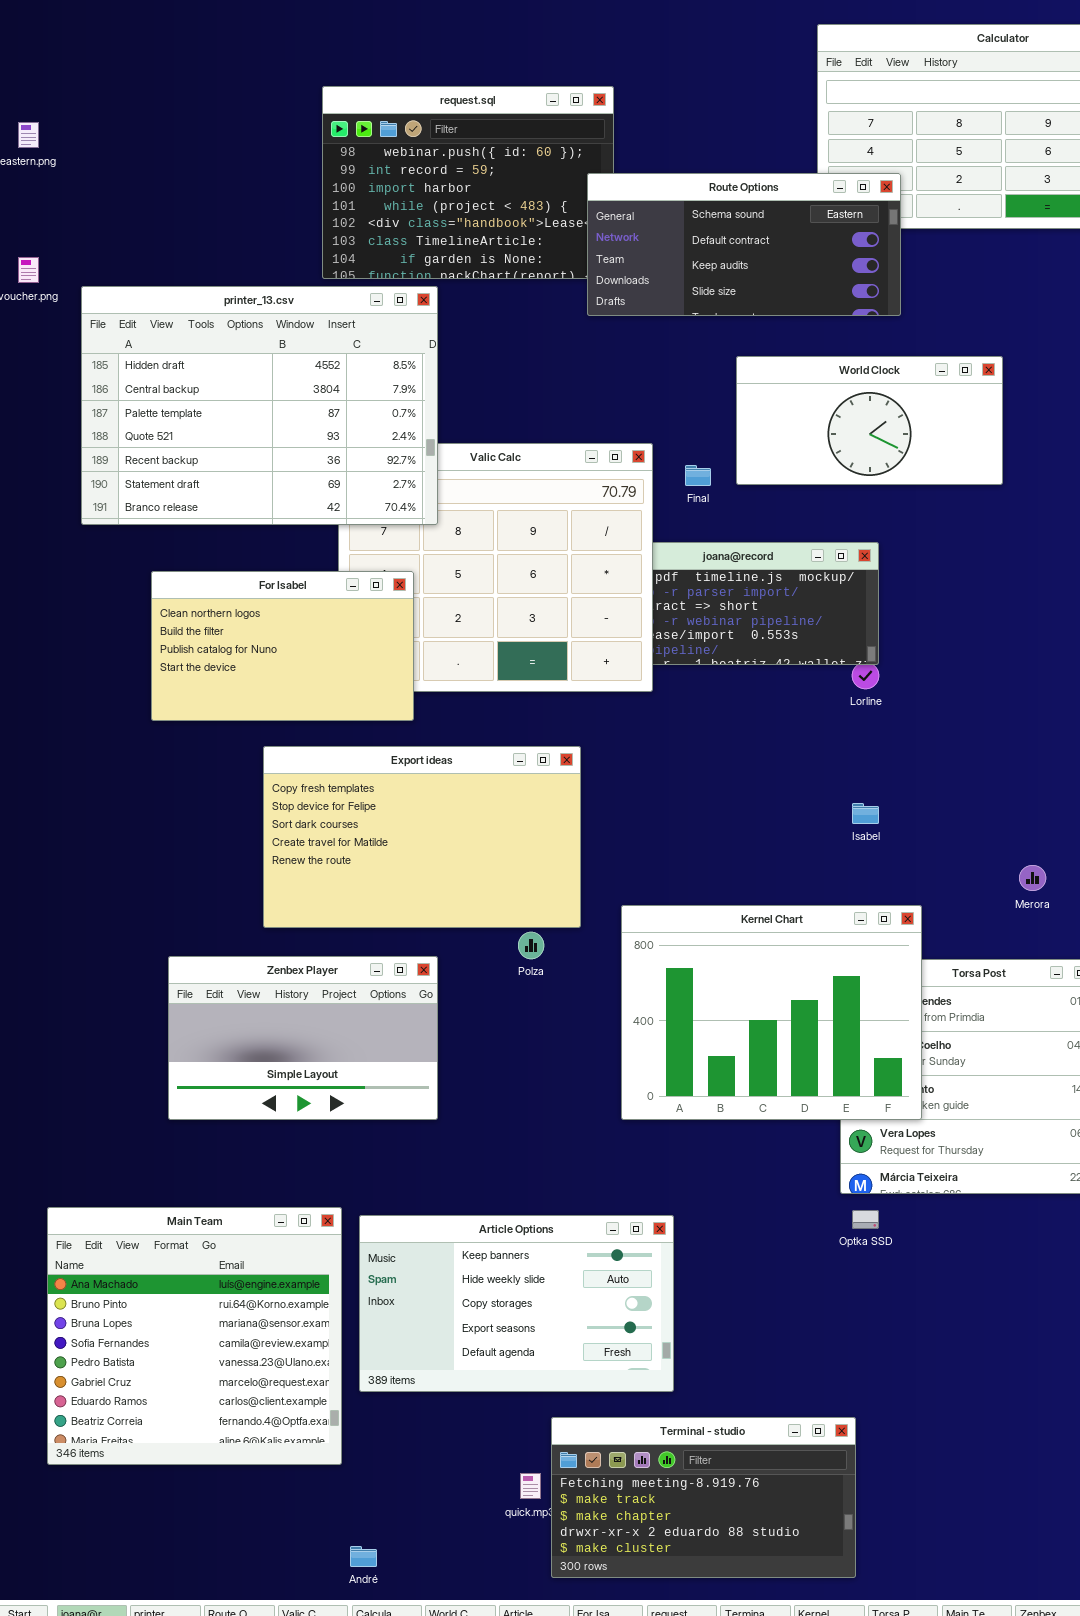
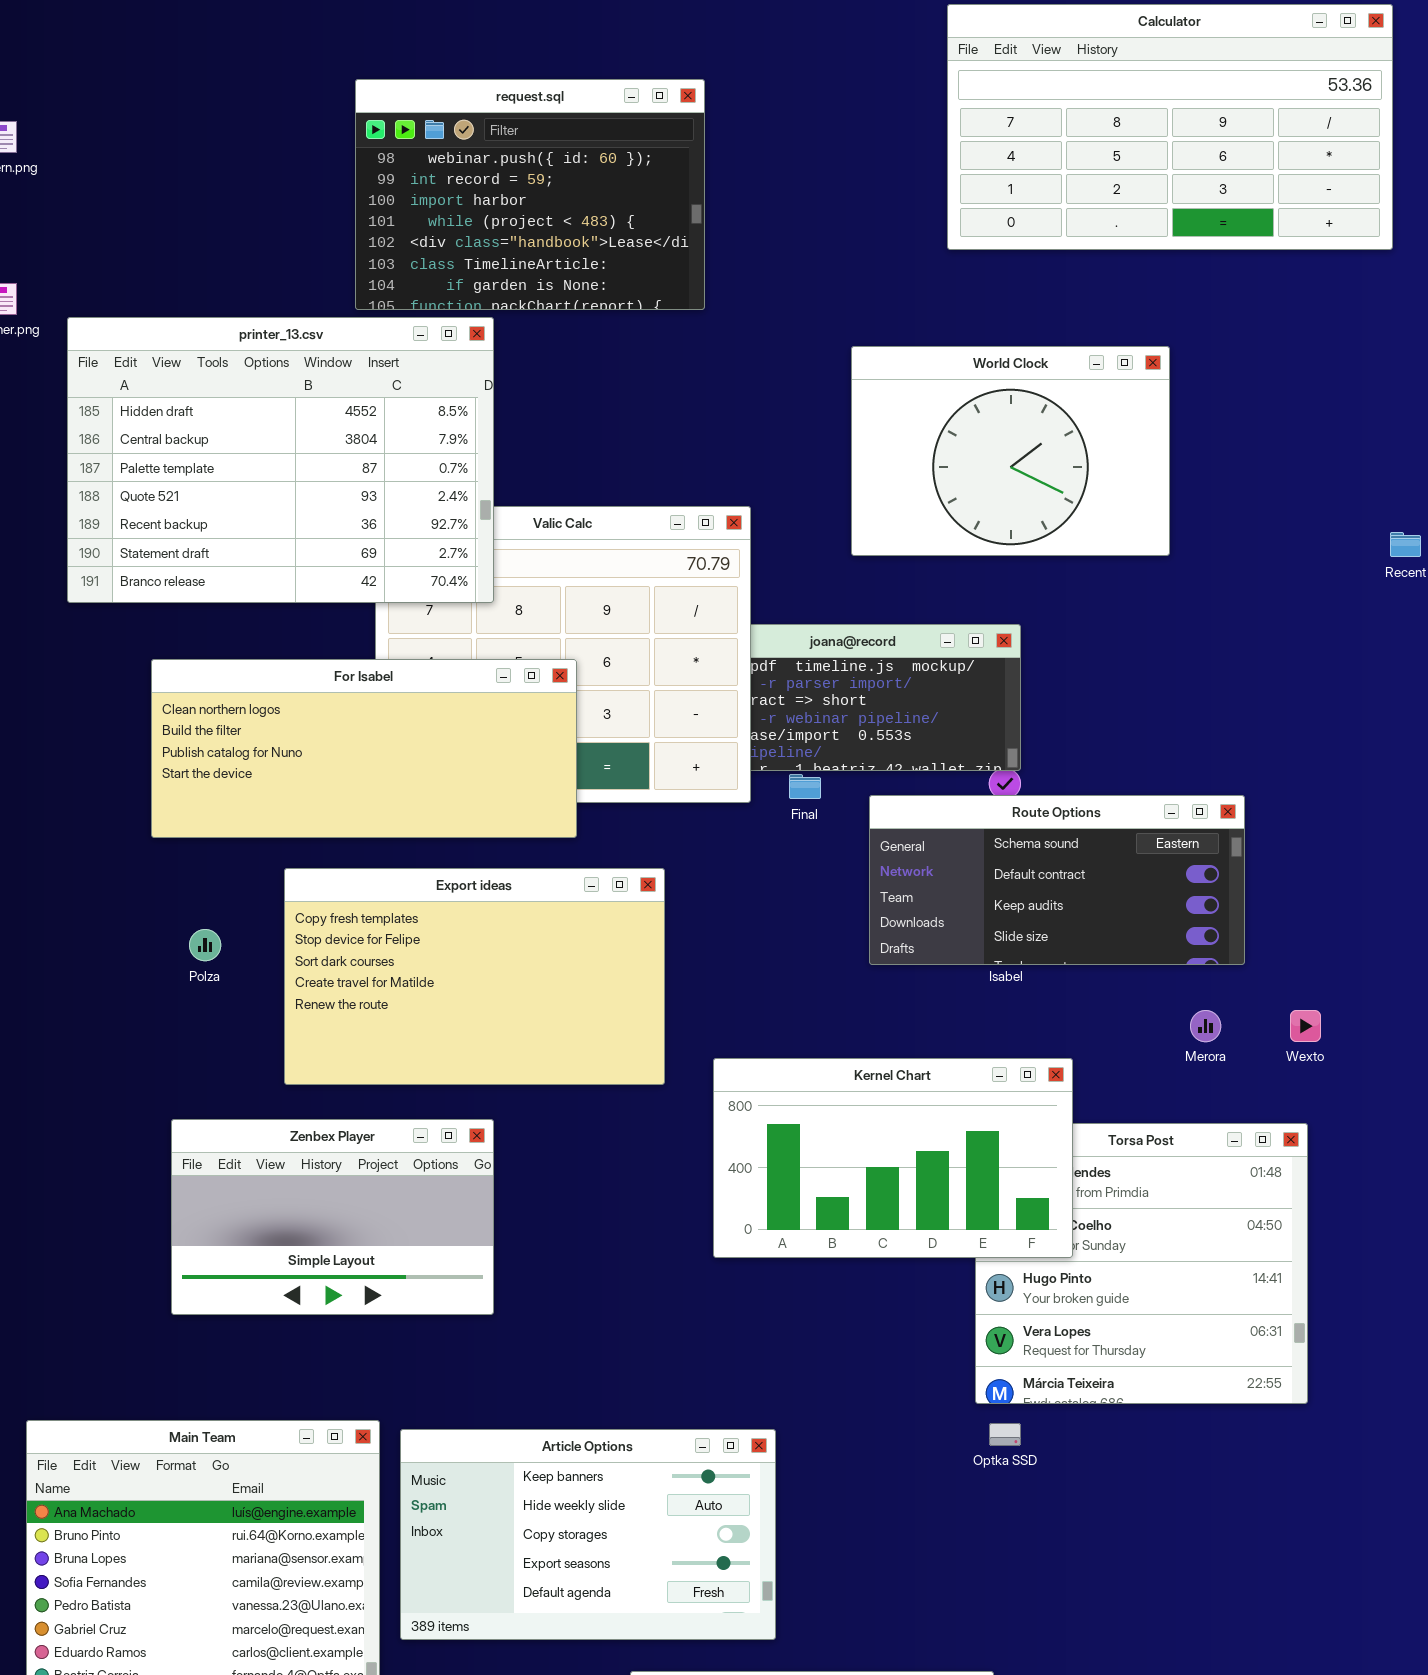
Route Options: [587,173,901,316] -> [869,795,1245,965], moved
World Clock: [736,356,1003,485] -> [851,346,1170,556], resized
Final: [685,465,711,486] -> [789,774,821,799], moved
For Isabel: [151,571,414,721] -> [151,659,577,838], resized
Kernel Chart: [621,905,922,1120] -> [713,1058,1073,1258], resized
Polza: [518,932,544,959] -> [189,929,221,961], moved

